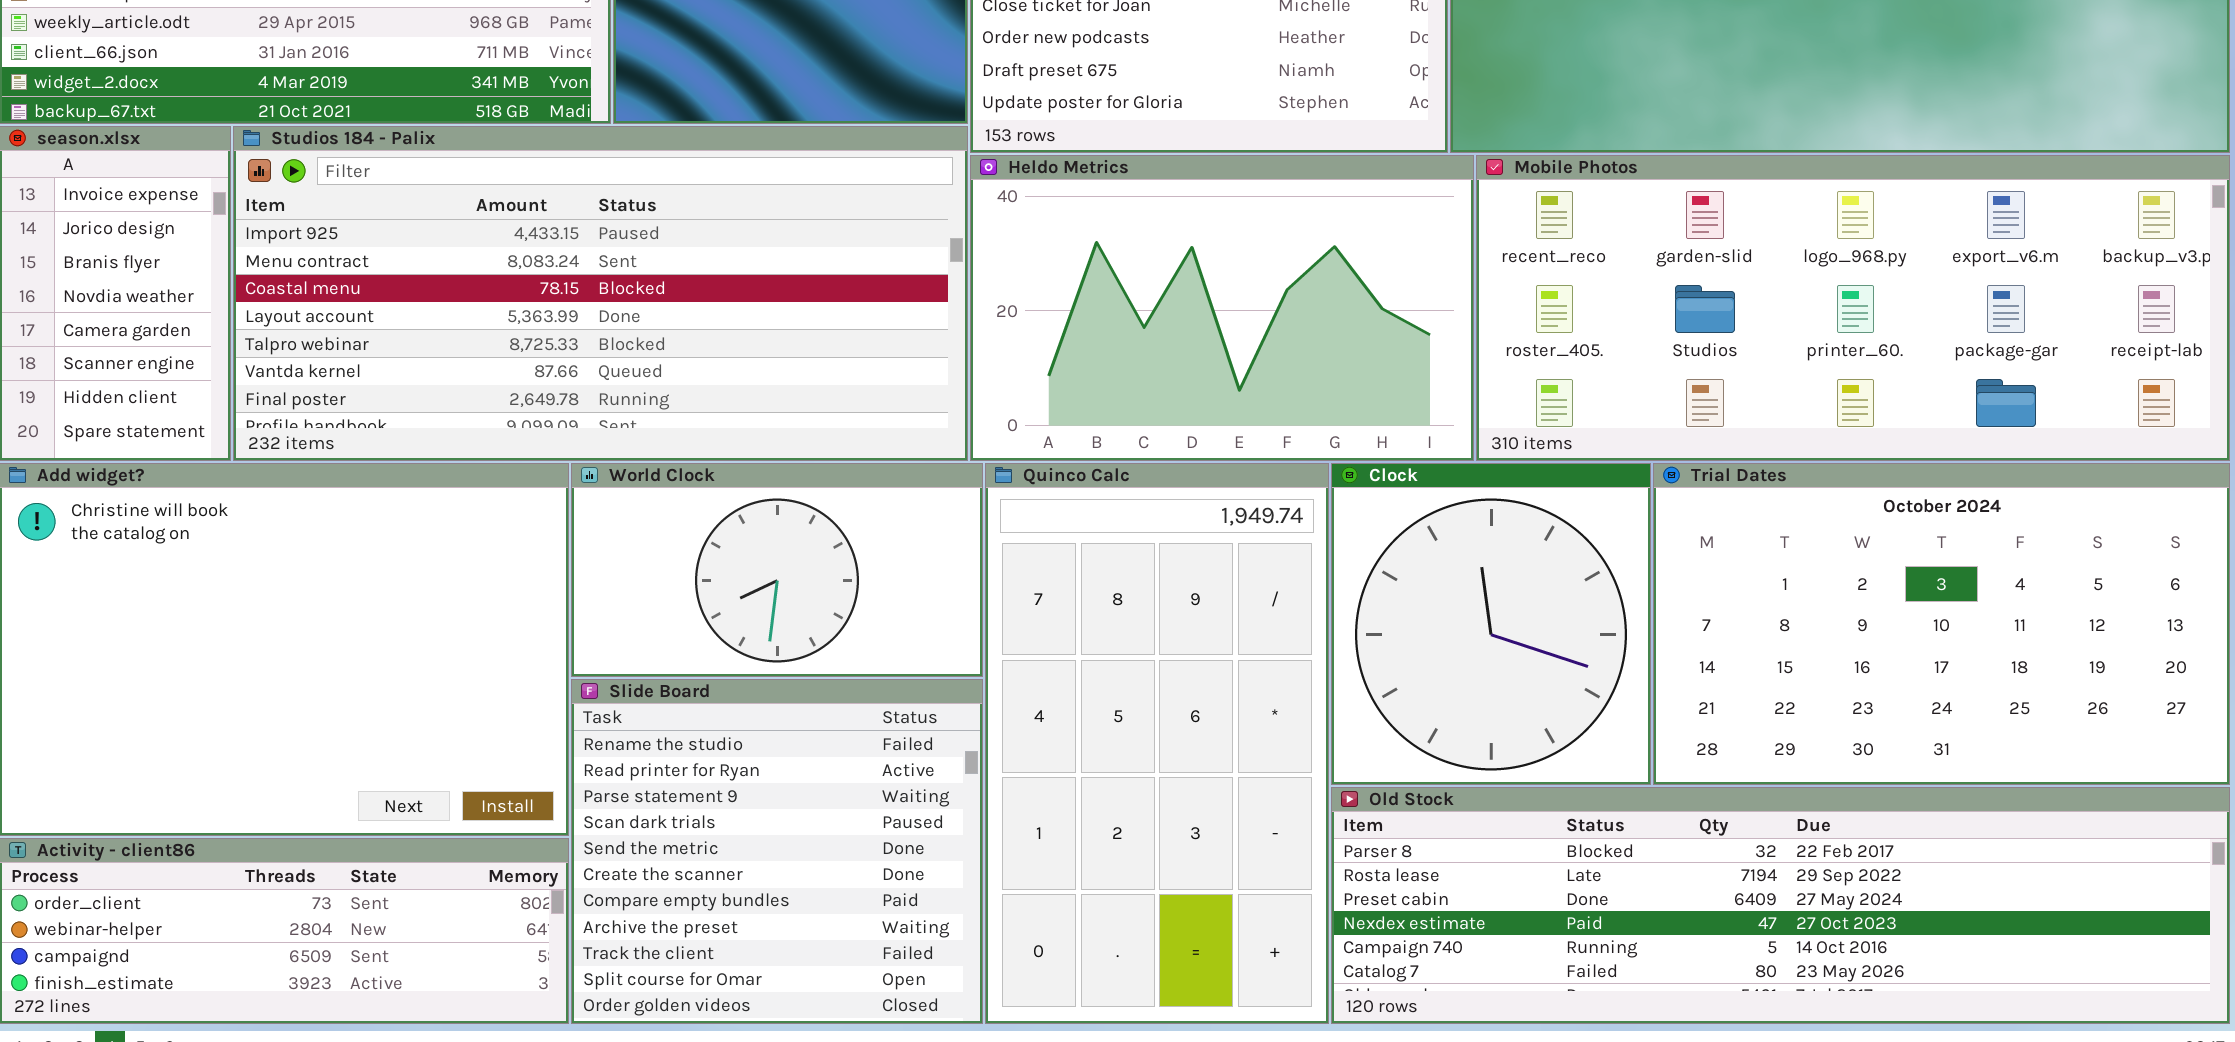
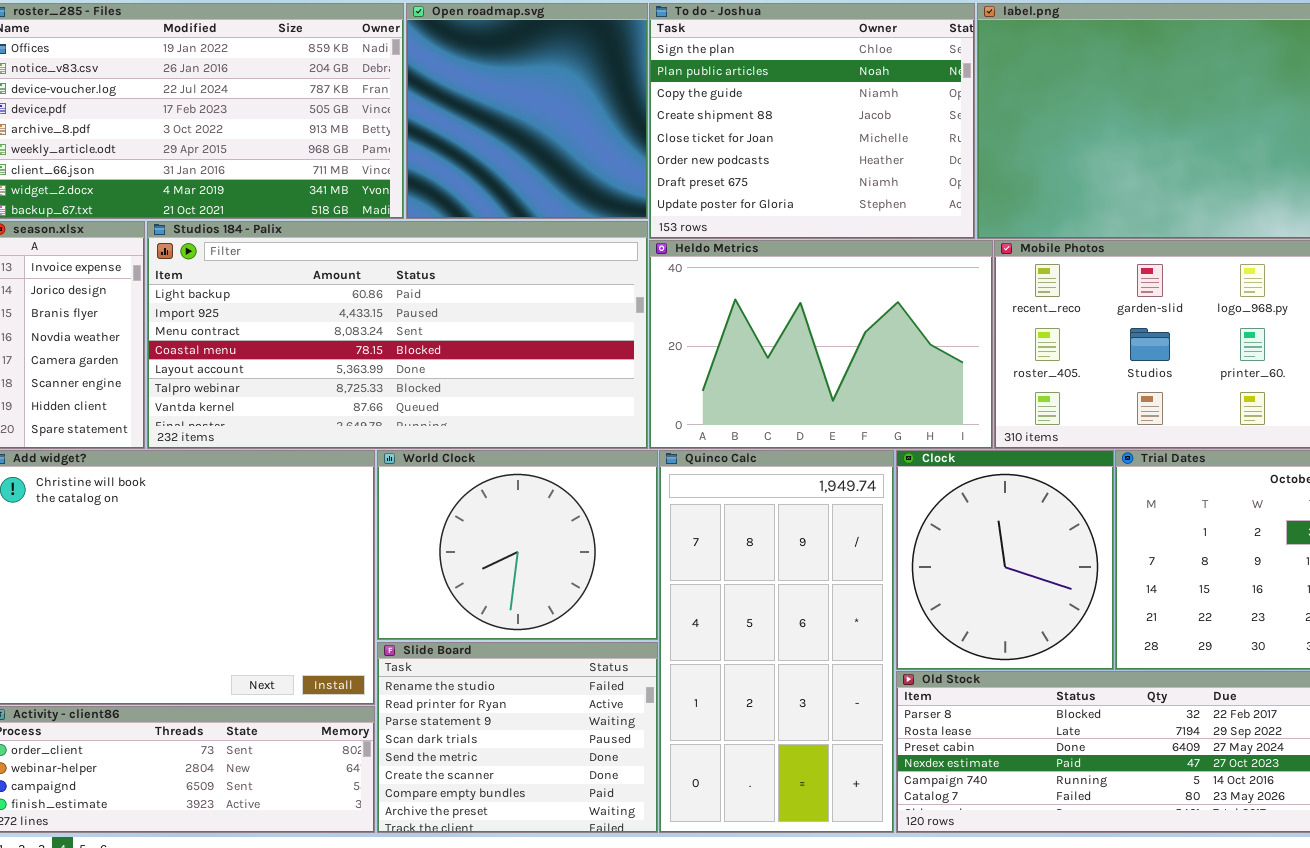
Studios 184 - Palix: [233,126,968,461] -> [147,221,648,449], scrolled up 1 row
World Clock: [571,463,983,677] -> [377,450,658,640], resized
Slide Board: [571,679,983,1024] -> [377,642,658,833], resized

